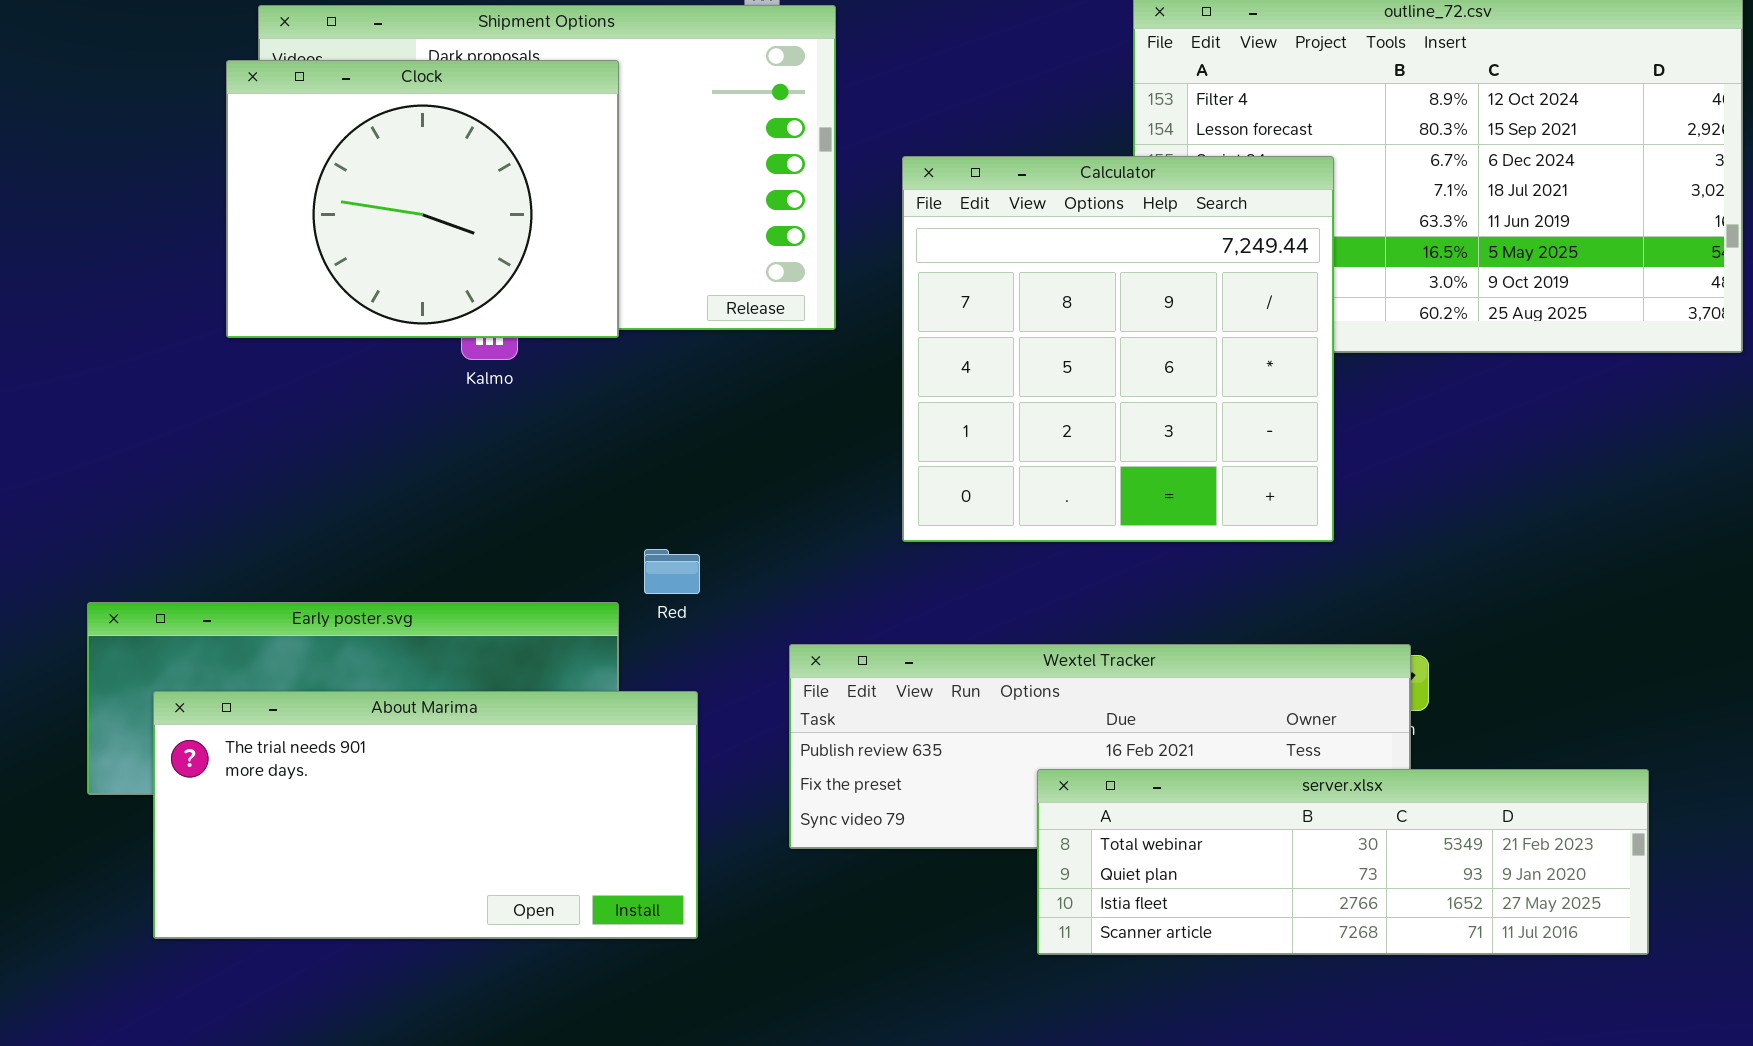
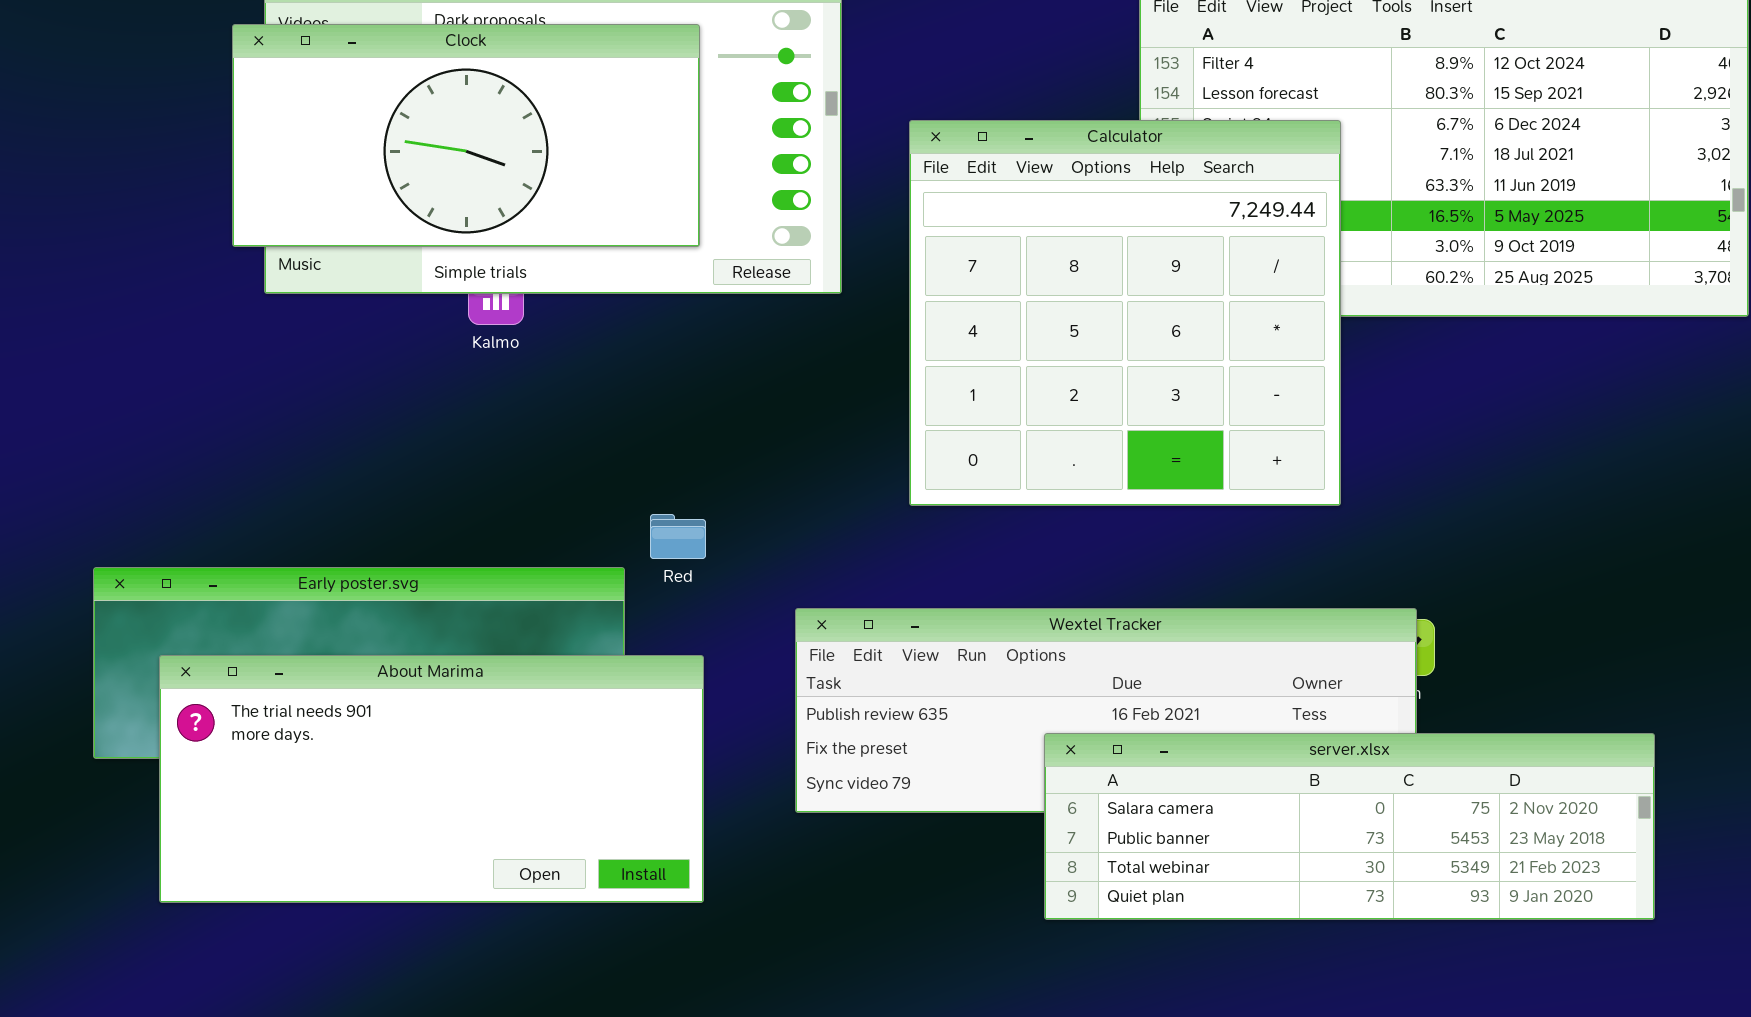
Clock: [226,60,619,338] -> [232,24,700,247], resized
server.xlsx: [1037,769,1649,955] -> [1044,733,1655,920], scrolled up 2 rows

